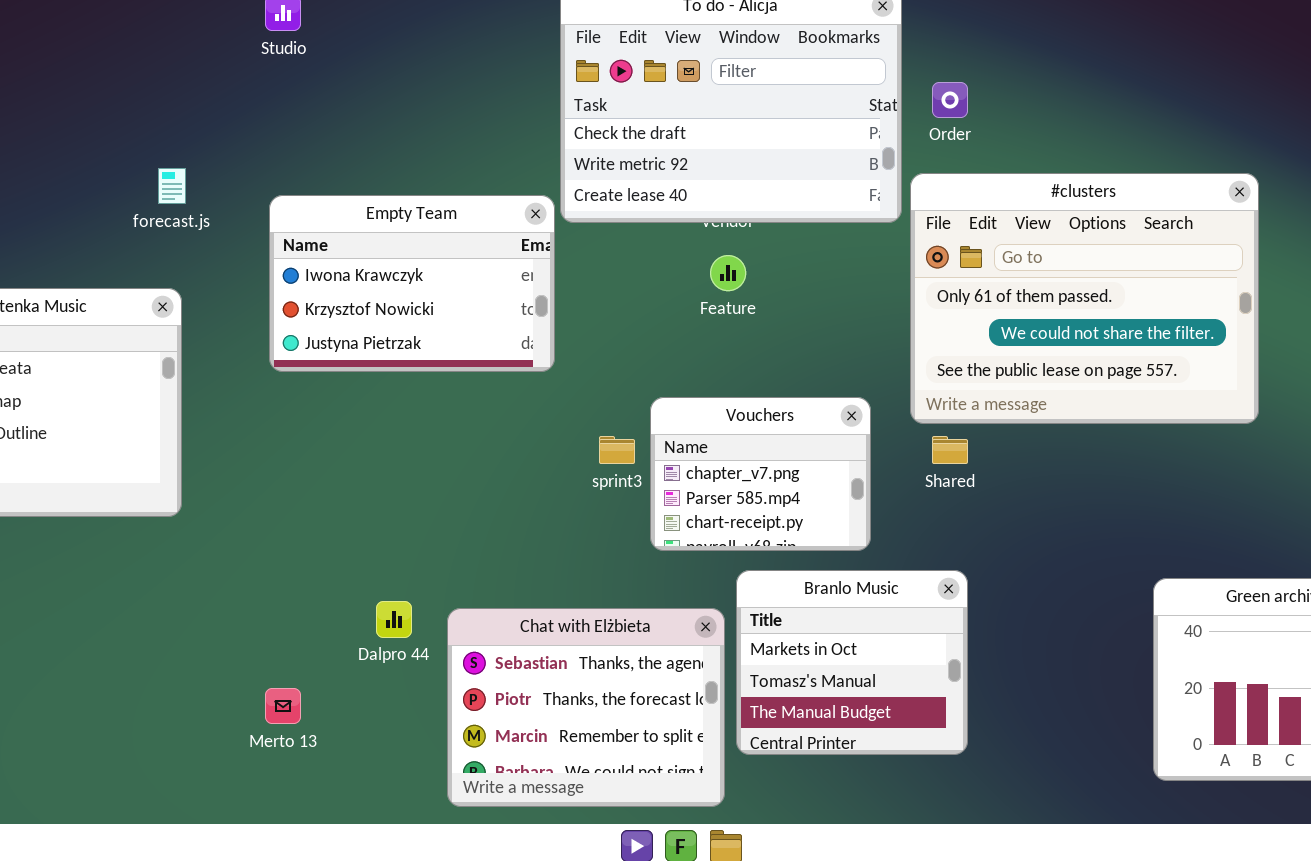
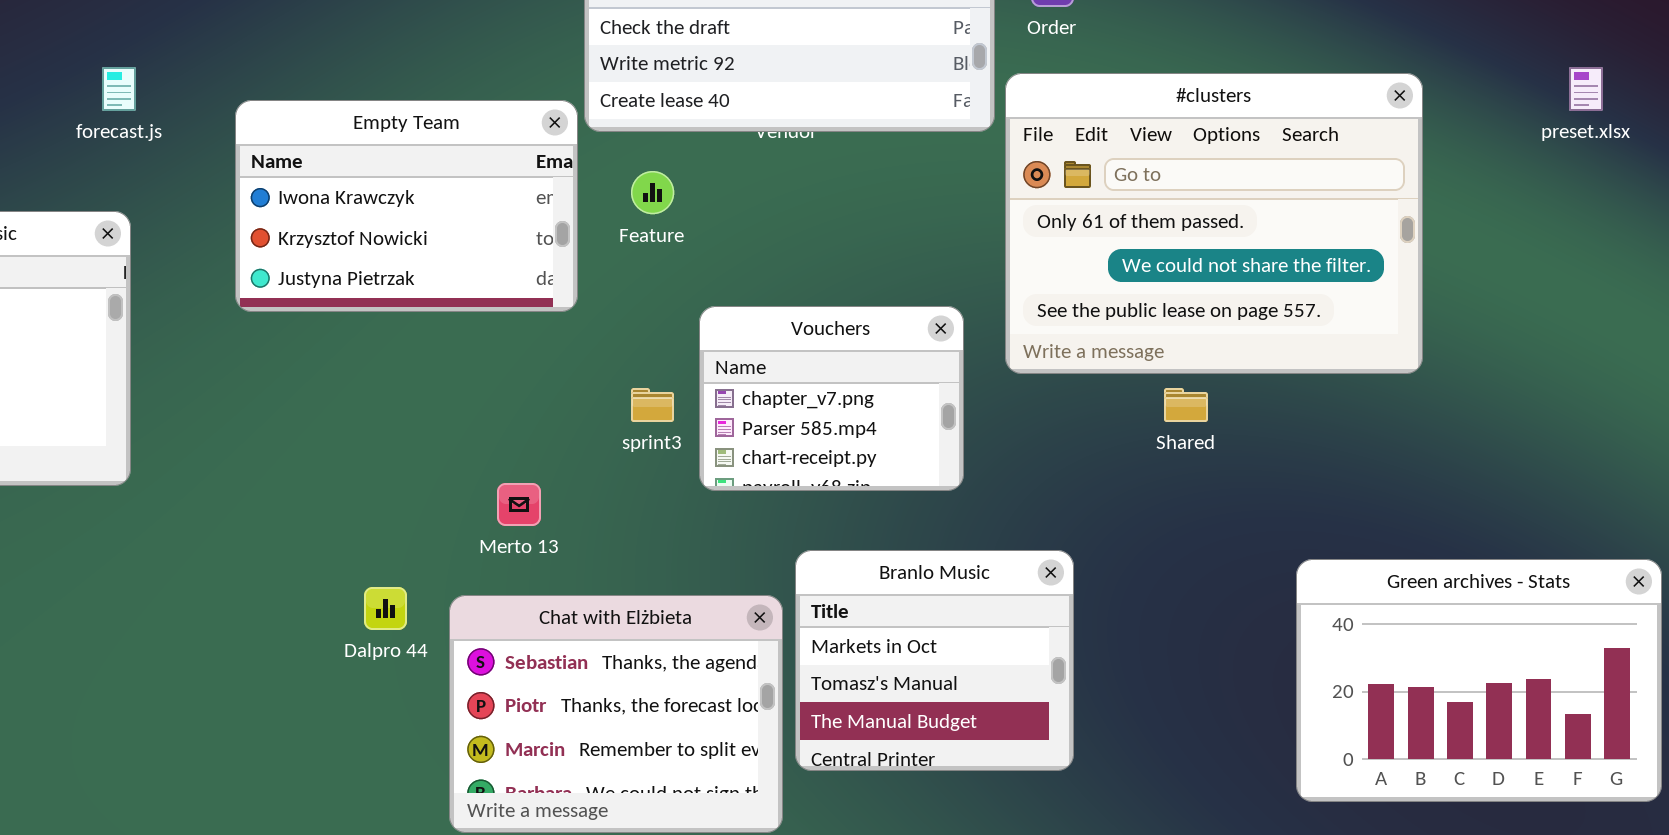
Feature: [710,255,746,291] -> [631,171,674,214], moved
Vouchers: [650,397,871,551] -> [699,306,964,491], moved
Shared: [932,436,968,464] -> [1164,388,1208,422], moved
Merto 13: [265,688,301,724] -> [497,483,541,526], moved

